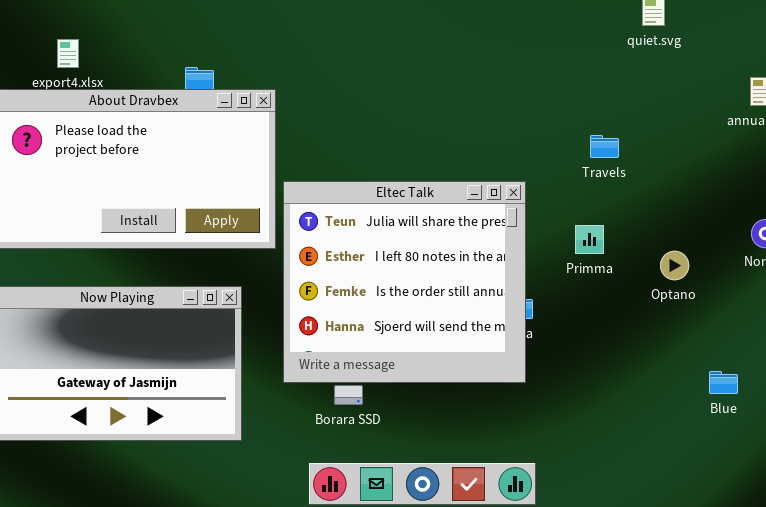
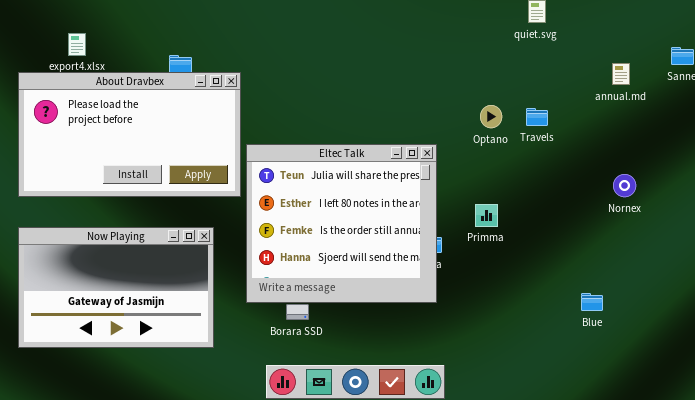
Travels: [590,135,619,158] -> [526,108,548,126], moved
Primma: [575,225,604,254] -> [475,204,498,227], moved
Optano: [660,251,689,280] -> [480,105,502,128], moved

